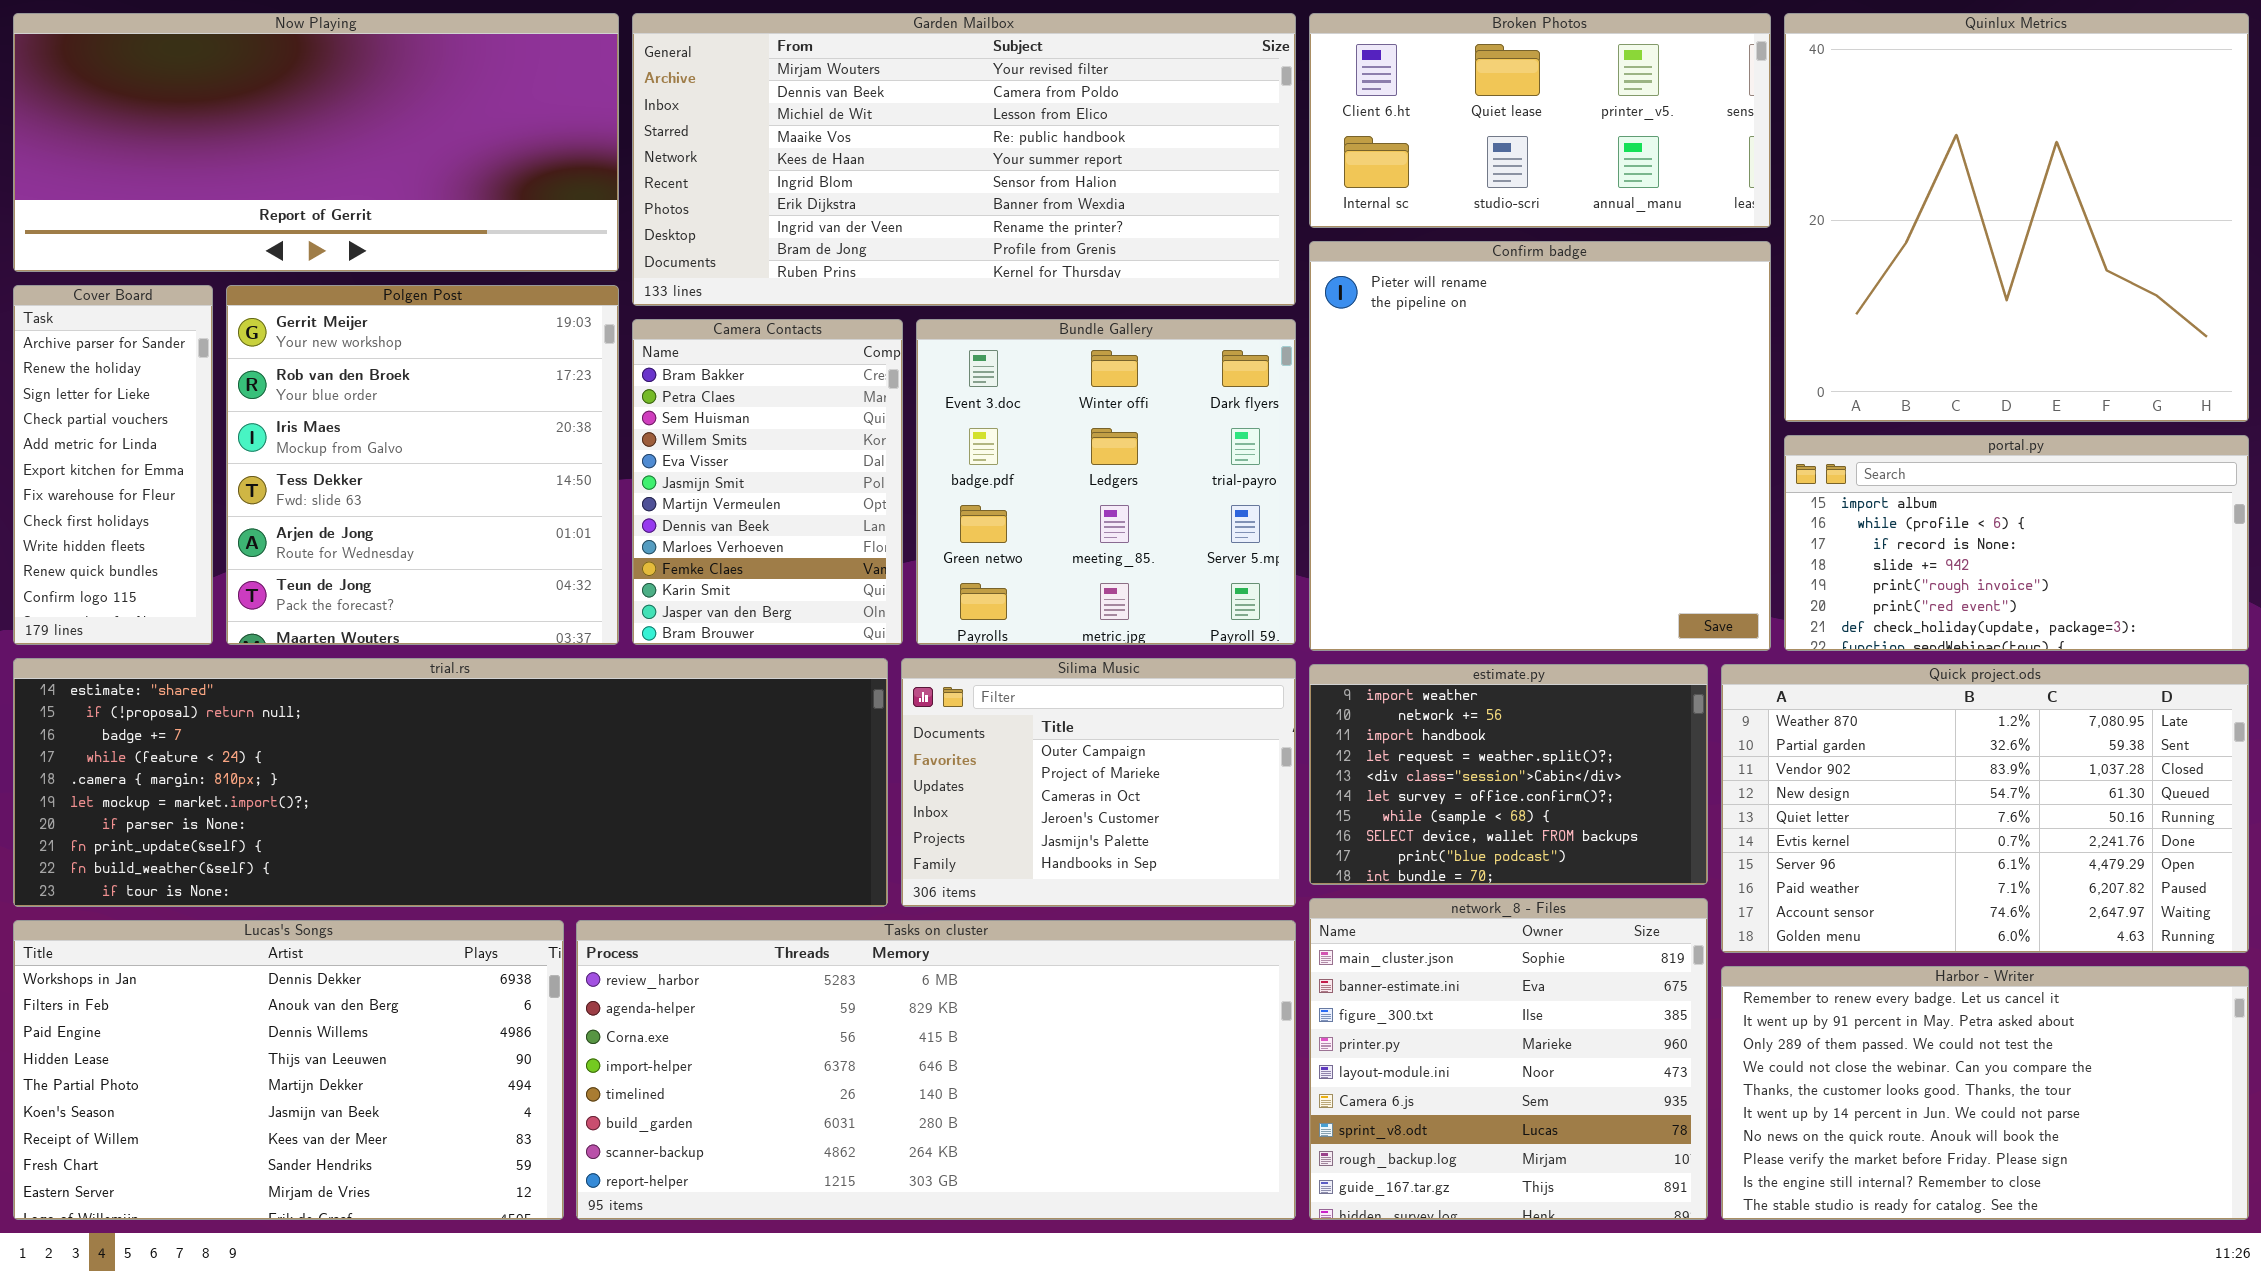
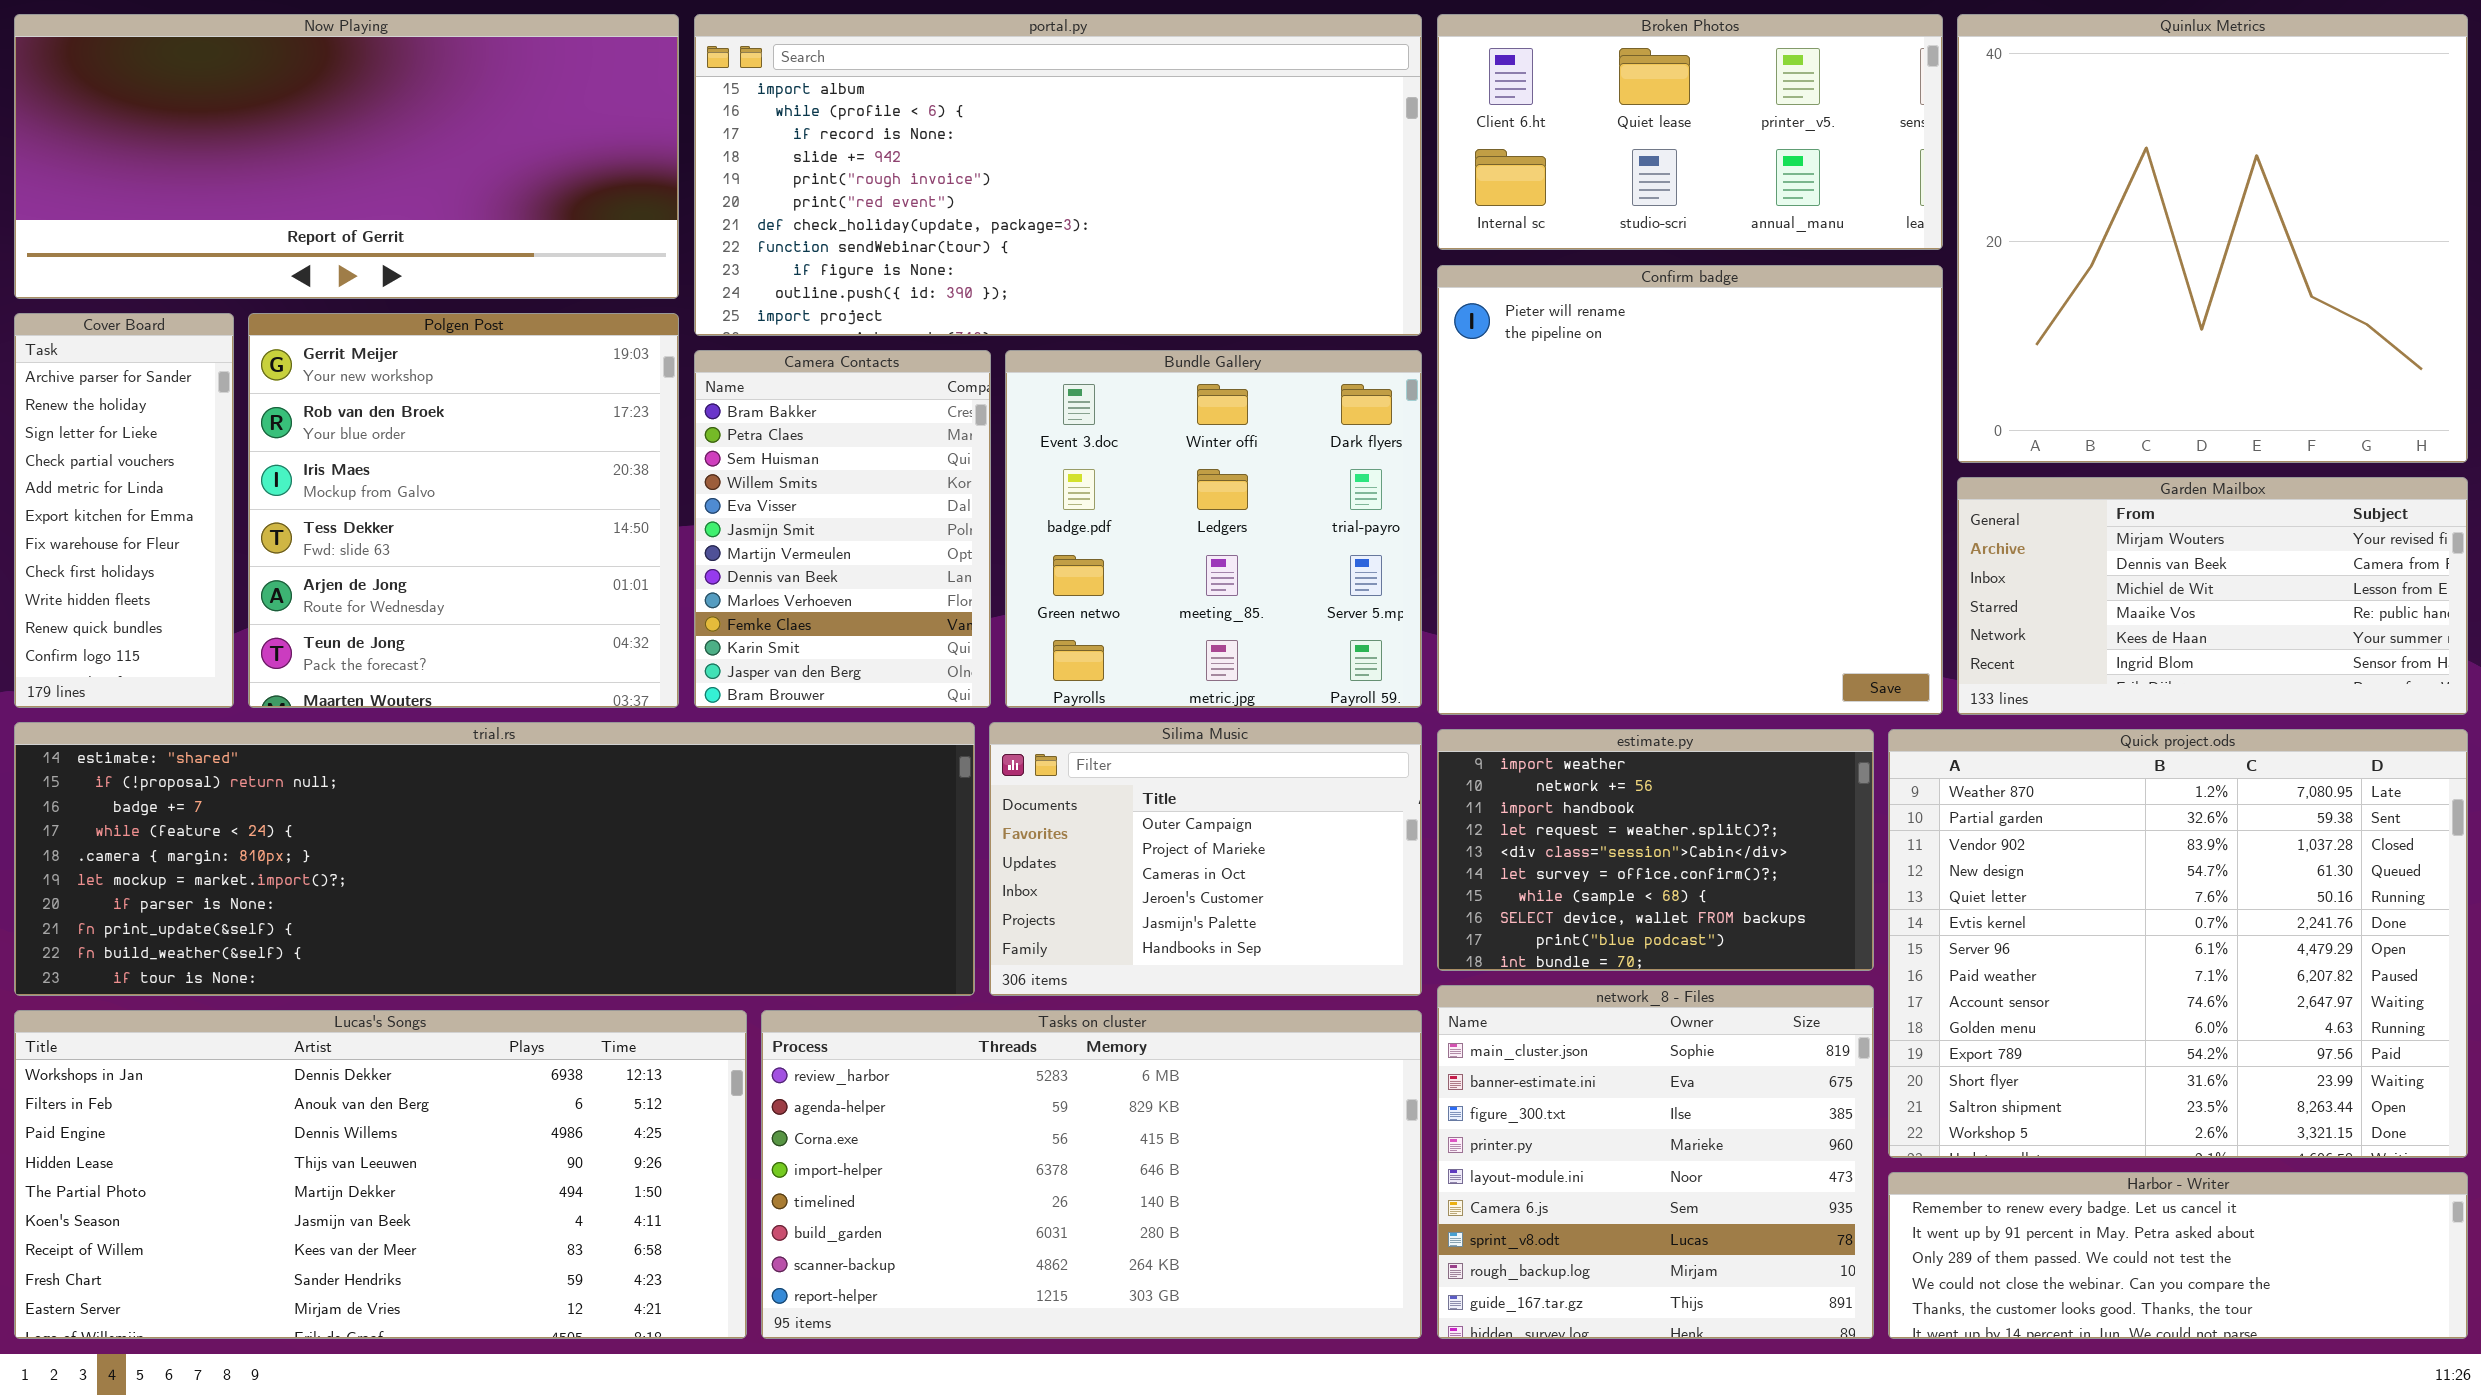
Garden Mailbox: [632,13,1296,306] -> [1957,477,2468,715], moved, resized
portal.py: [1784,435,2249,651] -> [694,14,1422,336], moved, resized
Quick project.ods: [1721,664,2249,953] -> [1888,729,2468,1158], resized
Lucas's Songs: [13,920,564,1220] -> [14,1010,747,1339], resized
Tasks on cluster: [576,920,1296,1220] -> [761,1010,1422,1339], resized
Harbor - Writer: [1721,966,2249,1220] -> [1888,1172,2468,1339], resized

